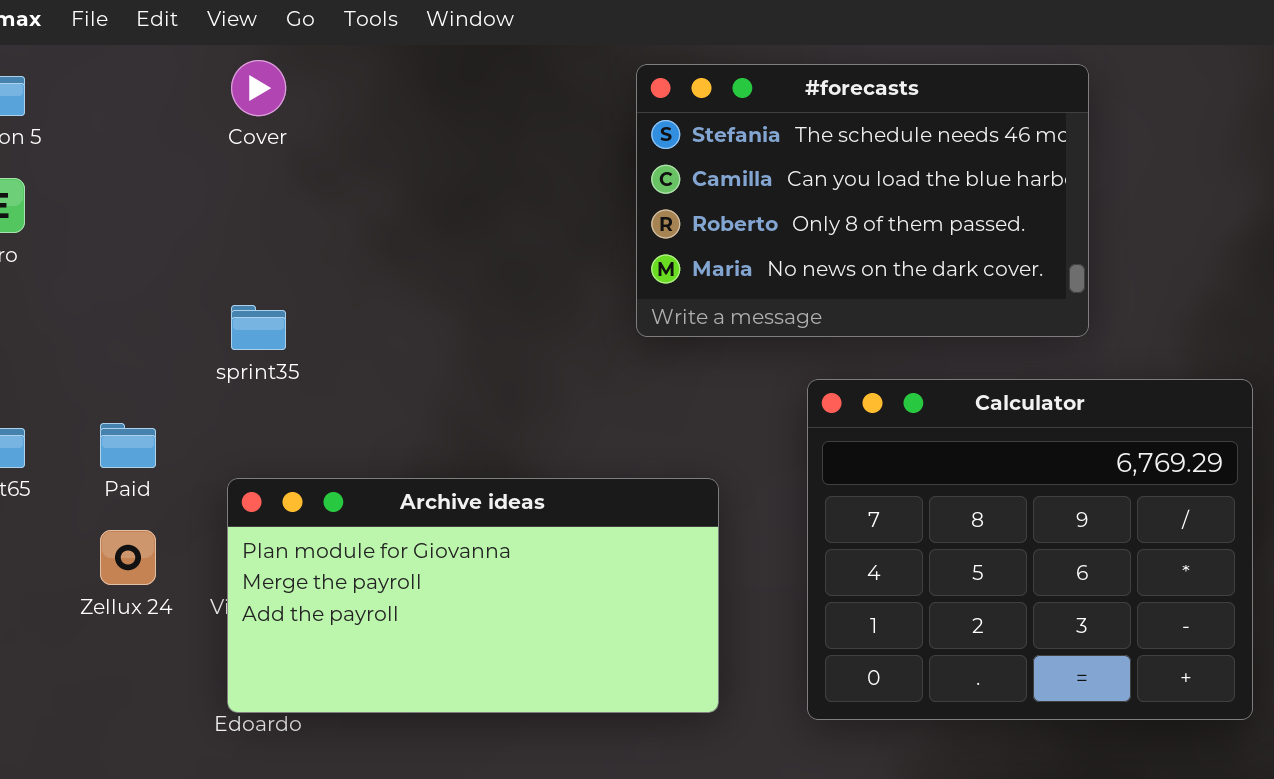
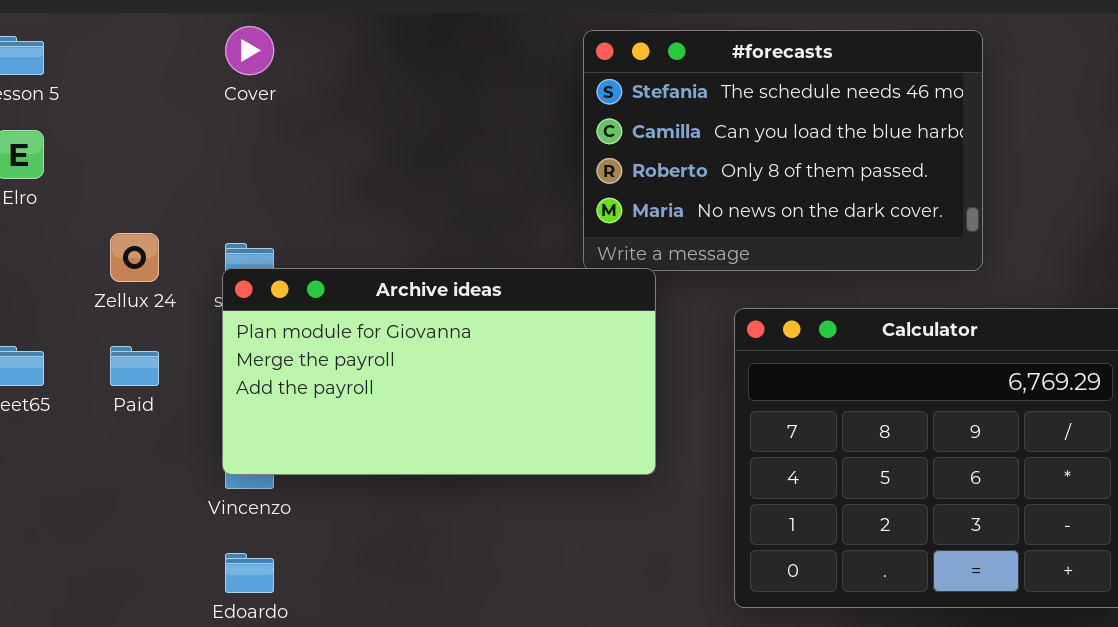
Archive ideas: [227,478,719,713] -> [222,268,656,475], moved
Zellux 24: [100,530,156,585] -> [110,233,159,282], moved

